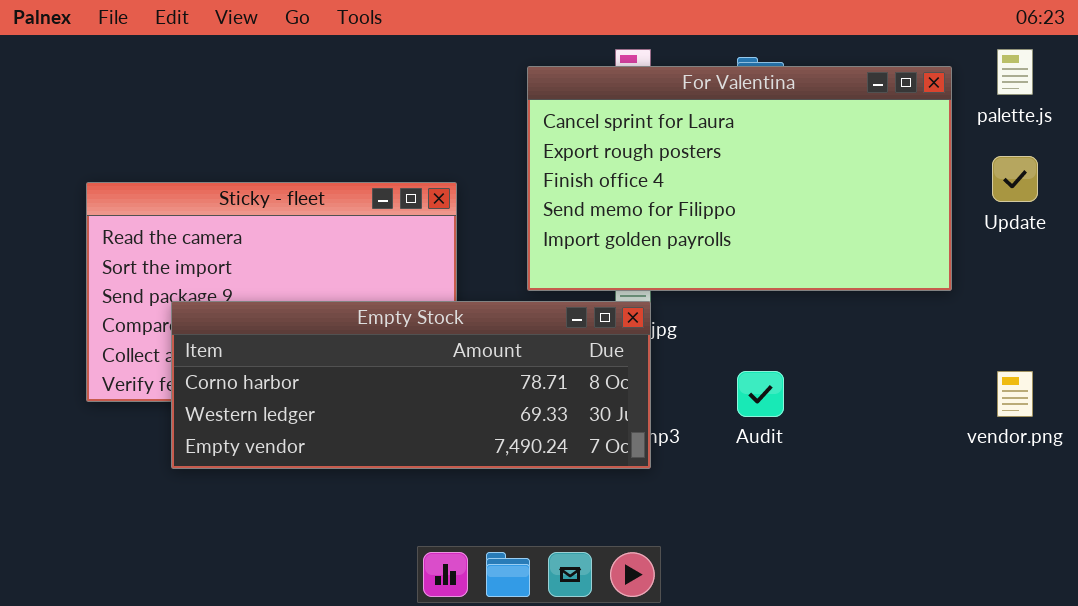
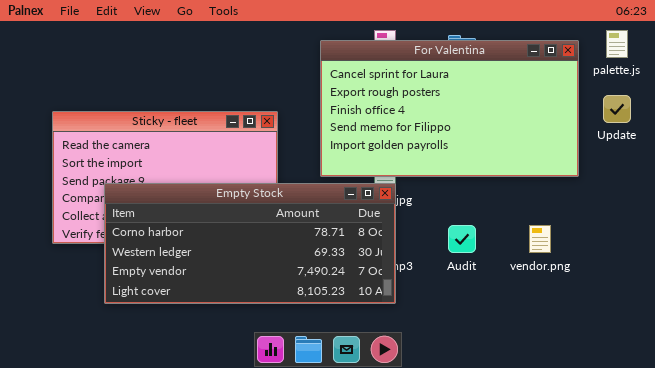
Empty Stock: [171,301,651,469] -> [104,183,396,304], resized
vendor.png: [997,371,1033,417] -> [529,225,551,253], moved

